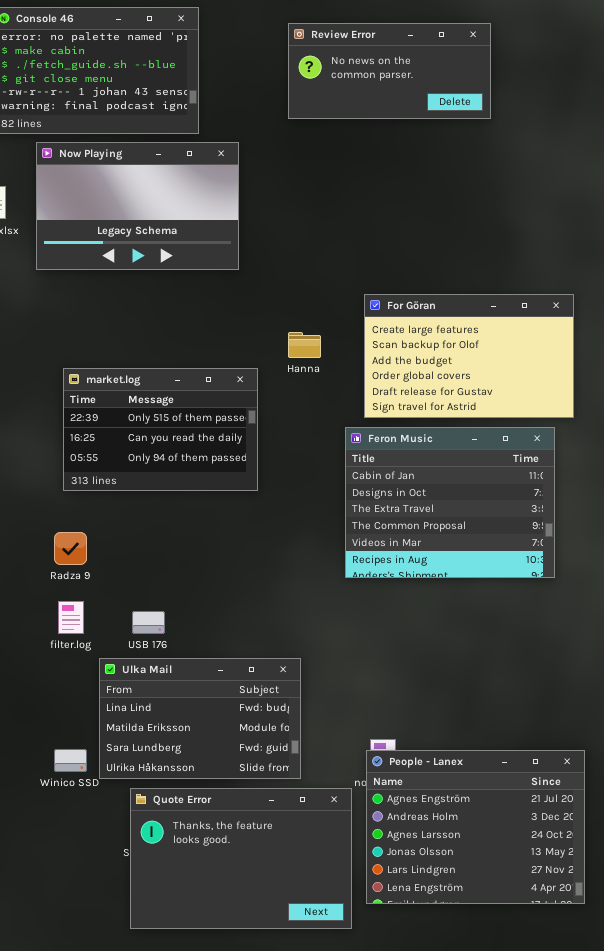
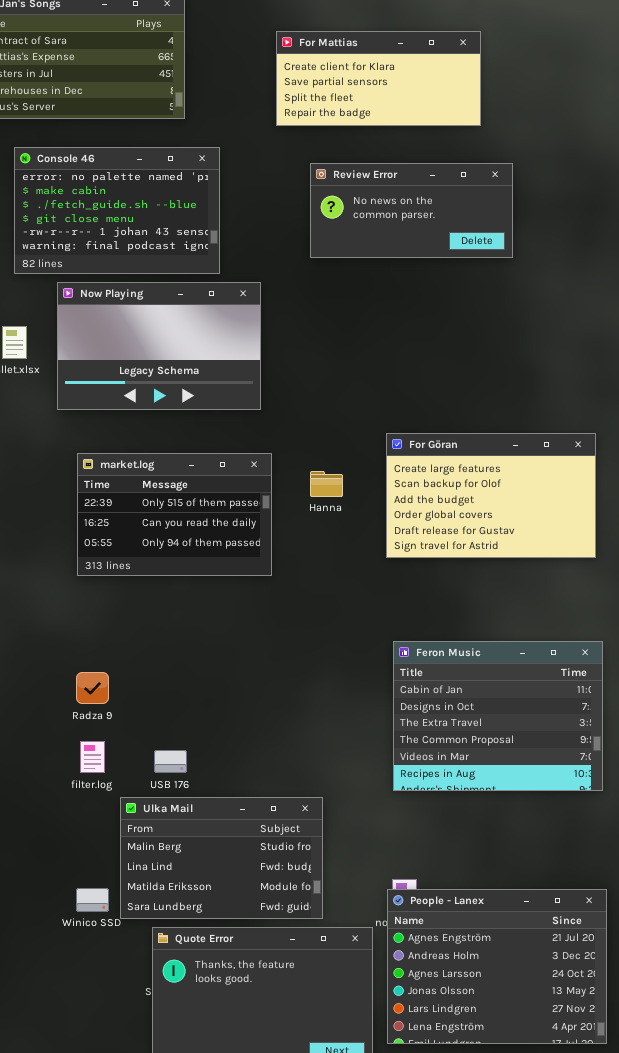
market.log: [63,368,258,491] -> [77,453,272,576], moved
Feron Music: [345,427,555,578] -> [393,641,603,791], moved
Ulka Mail: [99,658,301,779] -> [120,797,323,919], scrolled up 1 row

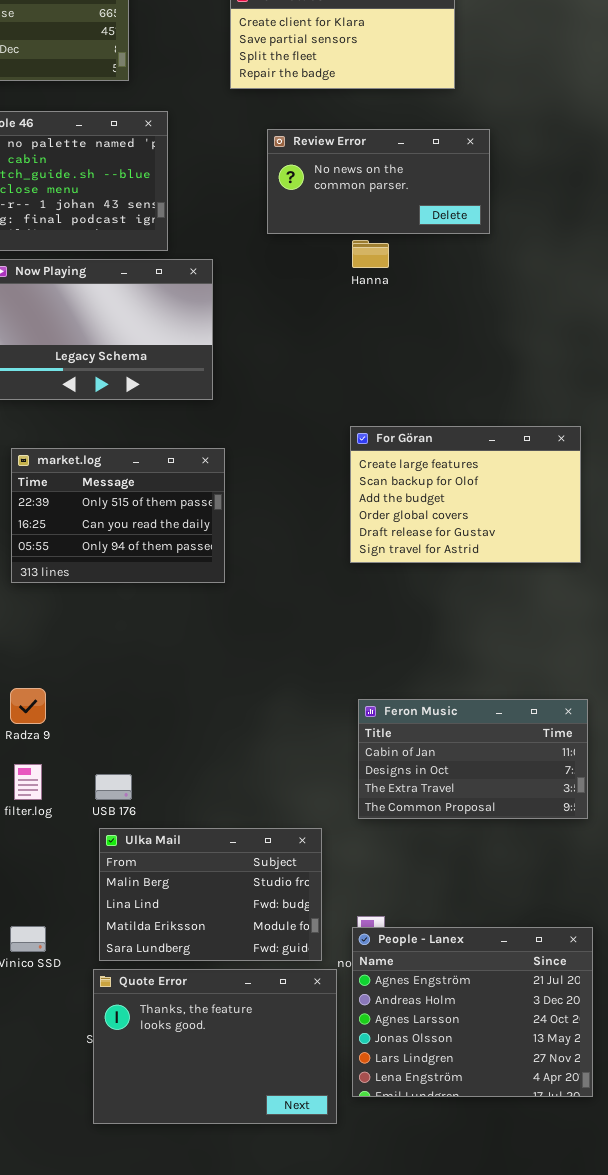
Hanna: [310,471,343,497] -> [352,240,389,268], moved
Feron Music: [393,641,603,791] -> [358,699,588,819], resized
Ulka Mail: [120,797,323,919] -> [99,828,322,961], moved

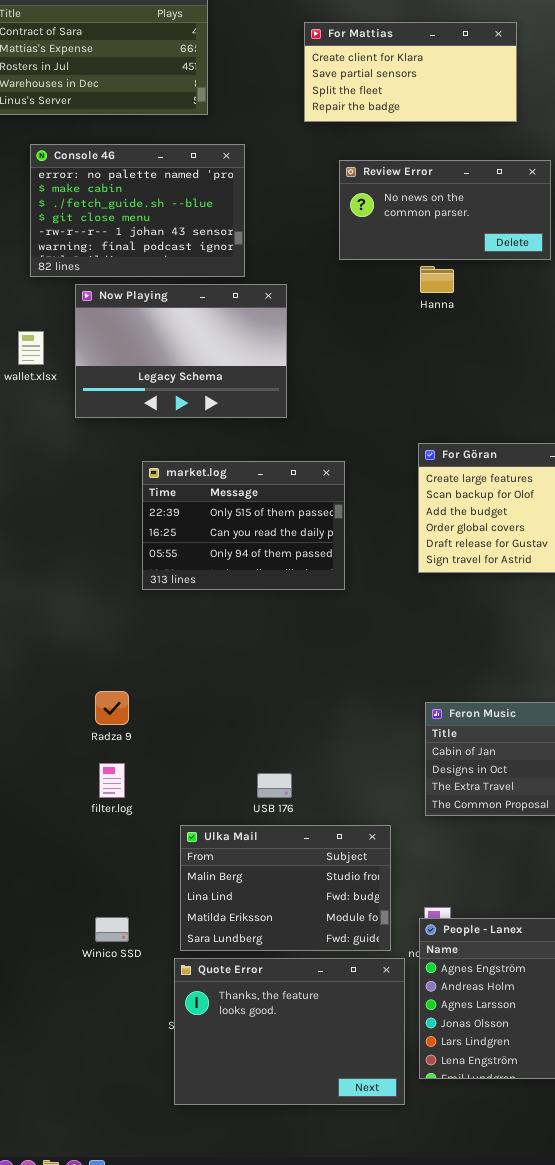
market.log: [11,448,225,583] -> [142,461,345,590], moved
USB 176: [95,774,132,800] -> [257,773,292,798], moved

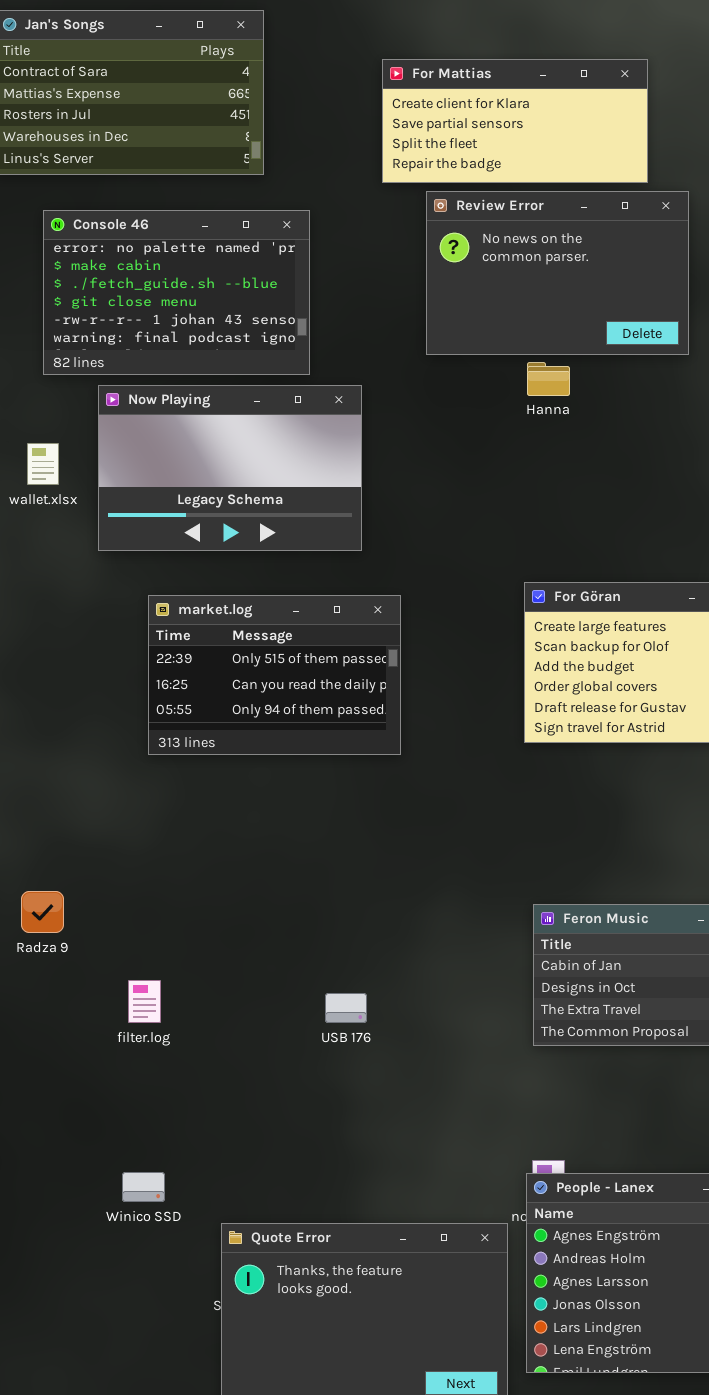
Review Error: [339,160,551,260] -> [426,191,689,355], resized
market.log: [142,461,345,590] -> [148,595,401,755], moved
Radza 9: [95,691,129,725] -> [21,891,64,933], moved
Ulka Mail: [180,825,391,951] -> none, closed

